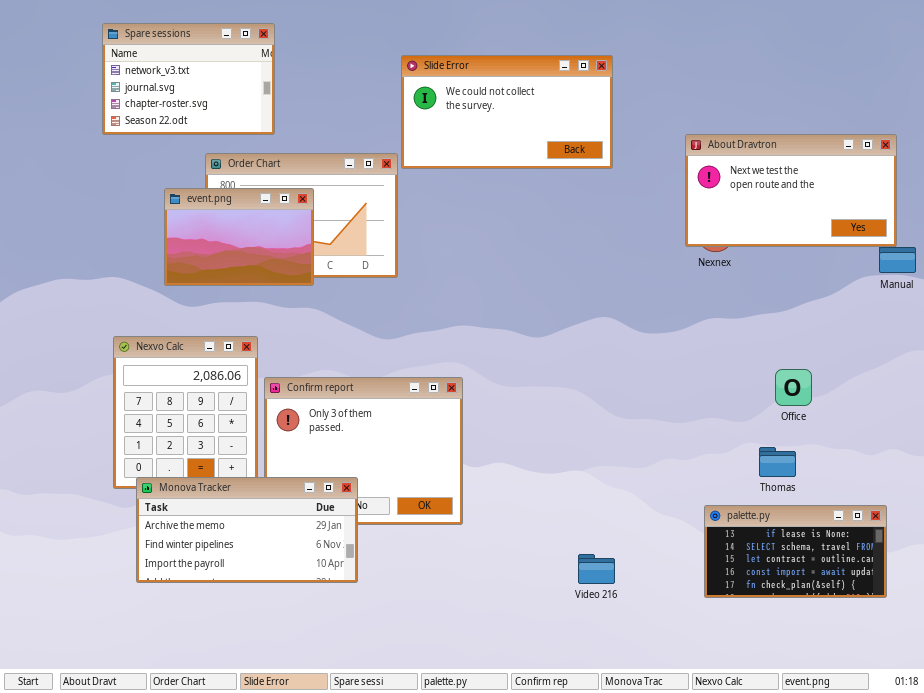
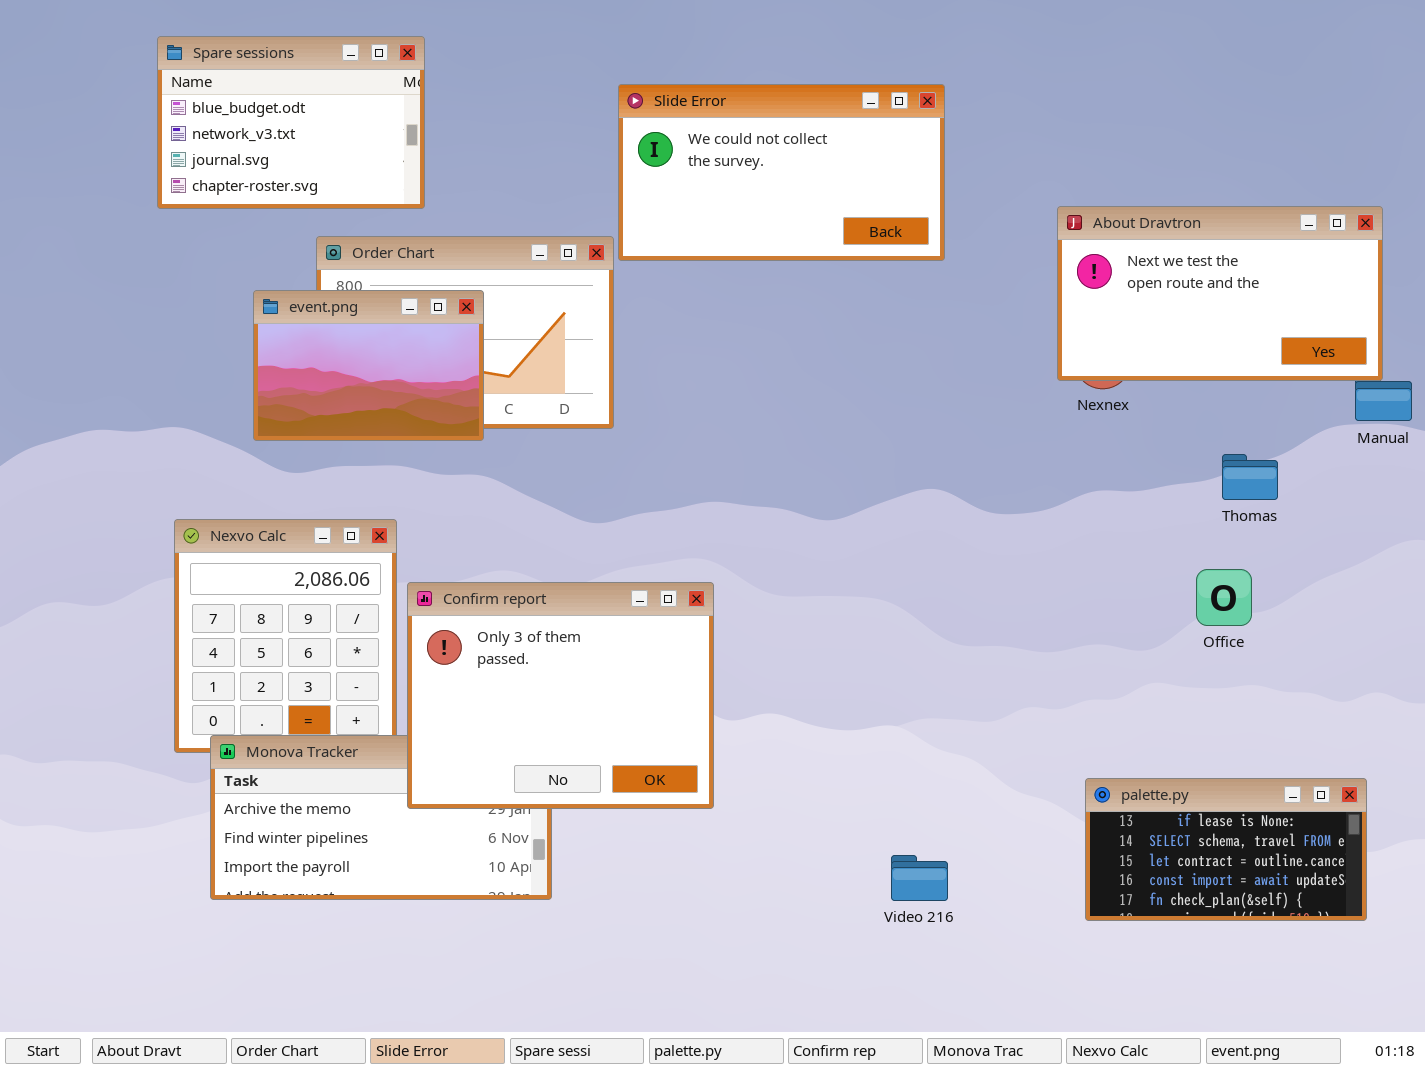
Spare sessions: [102,23,275,135] -> [157,36,425,209], scrolled up 1 row
Confirm report: [264,377,463,525] -> [407,582,714,809], raised
Thomas: [759,447,796,477] -> [1222,454,1278,500], moved

